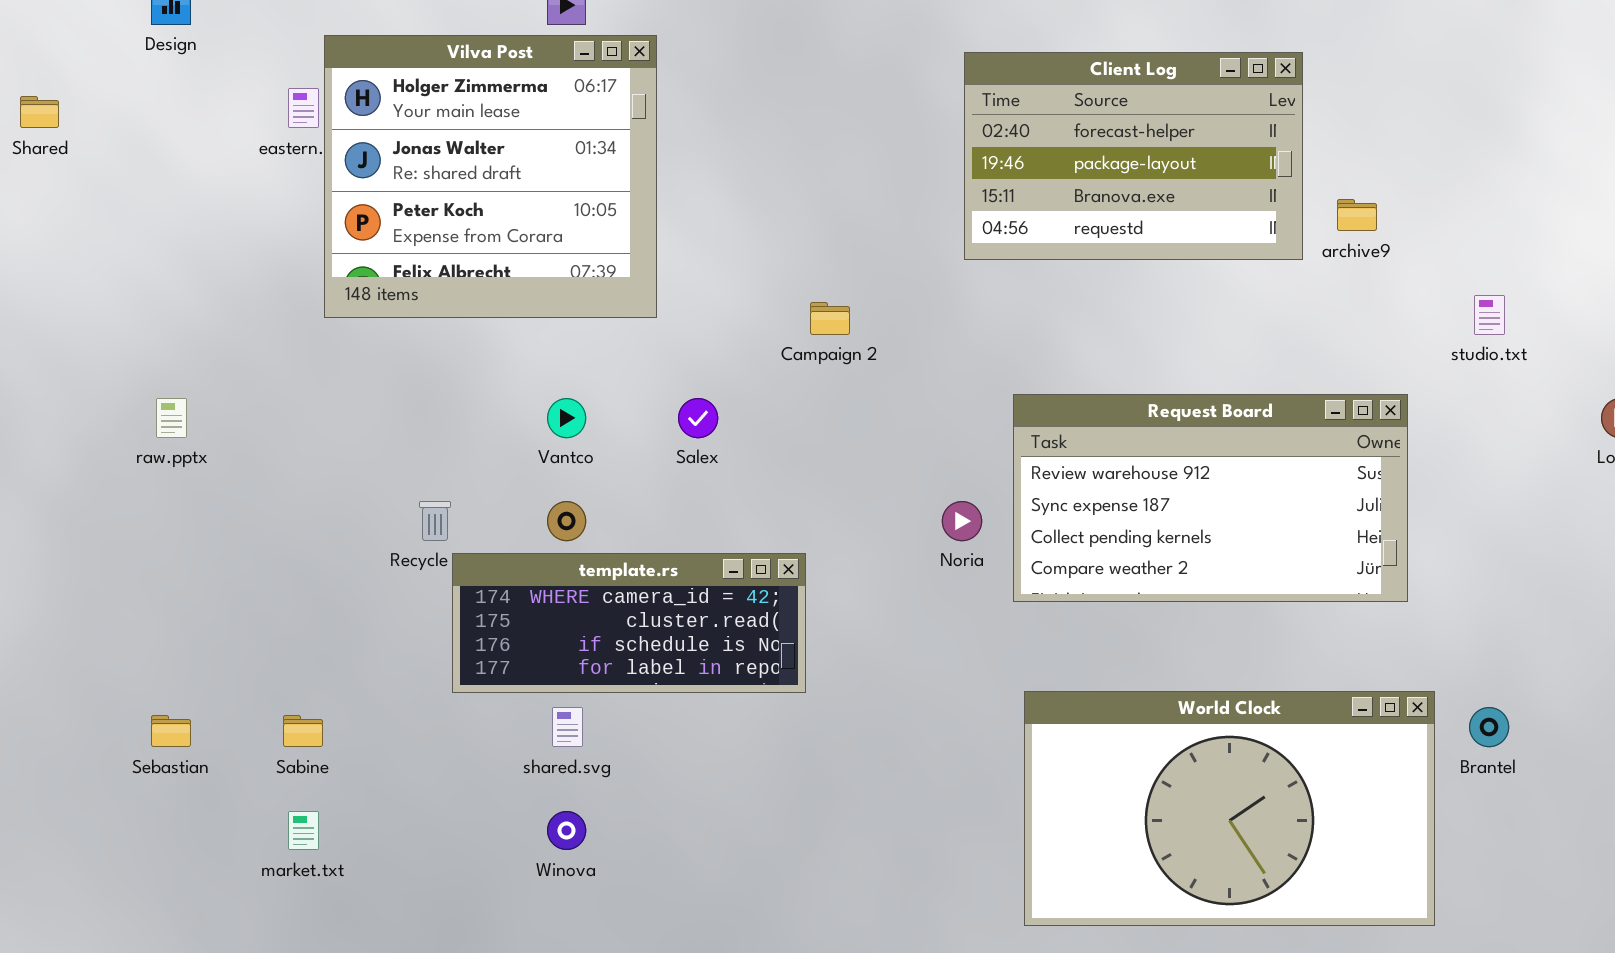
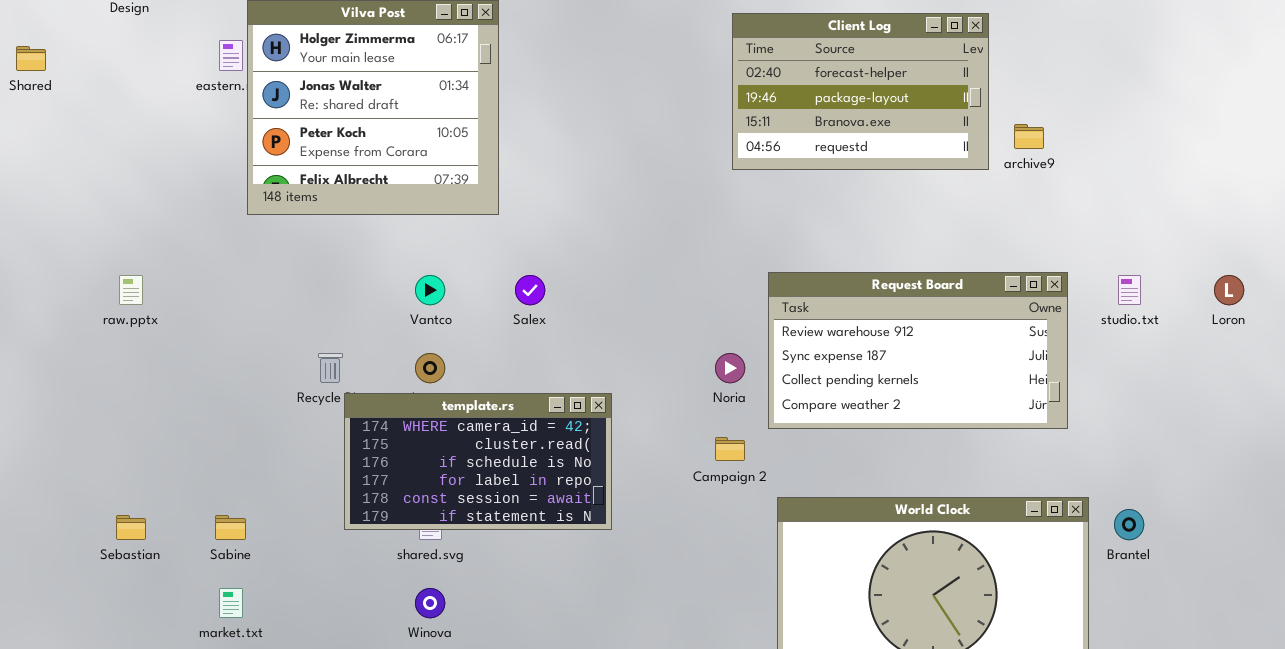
studio.txt: [1474,295,1505,335] -> [1118,275,1141,305], moved
Campaign 2: [810,302,850,335] -> [715,437,745,461], moved
template.rs: [452,553,806,693] -> [344,393,612,530], resized

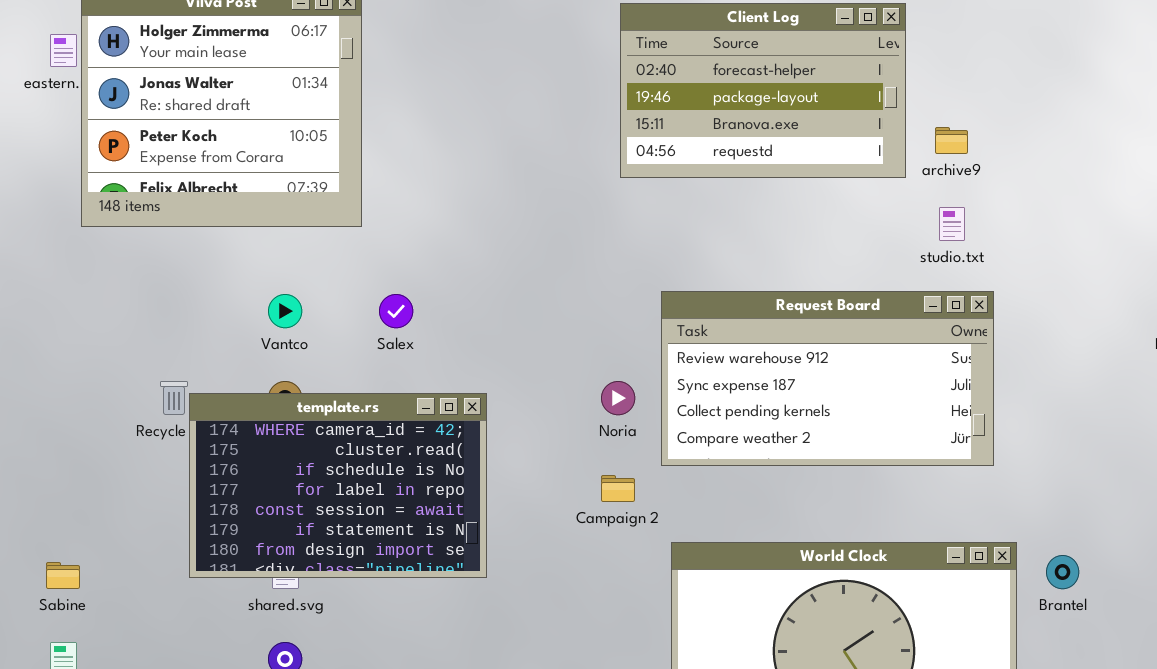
studio.txt: [1118,275,1141,305] -> [939,207,965,241], moved
template.rs: [344,393,612,530] -> [189,393,487,578], resized

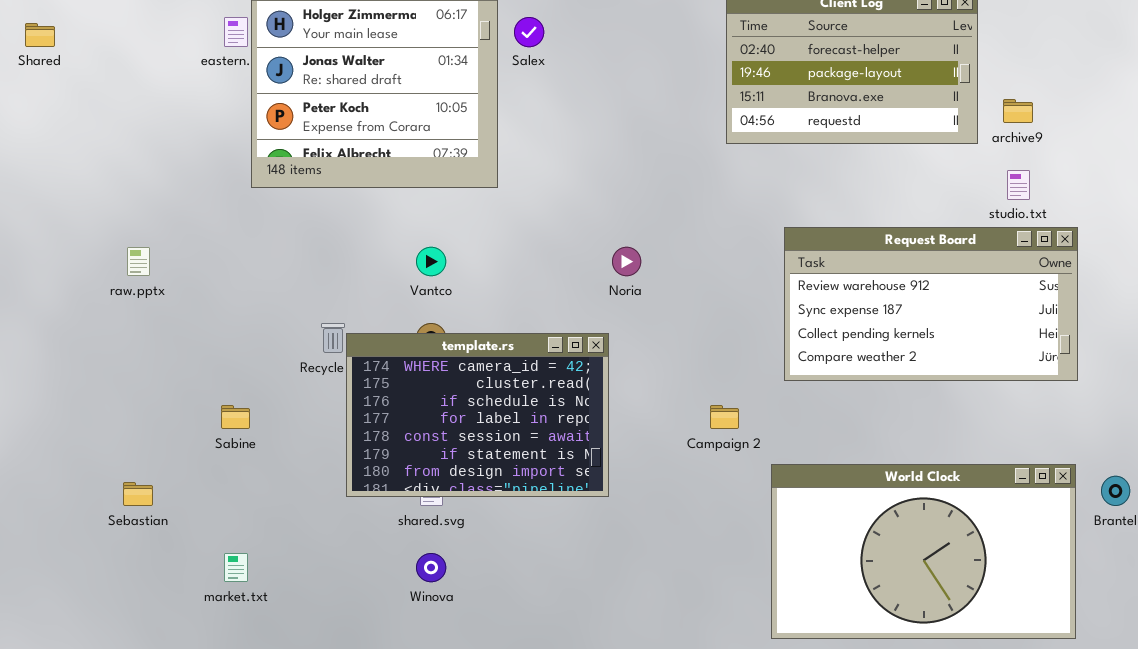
Request Board: [661,291,994,466] -> [784,227,1078,381], moved
Salex: [379,294,413,328] -> [514,17,544,47], moved
Noria: [601,381,635,415] -> [612,247,641,276], moved
Sabine: [46,562,80,589] -> [221,405,250,429], moved

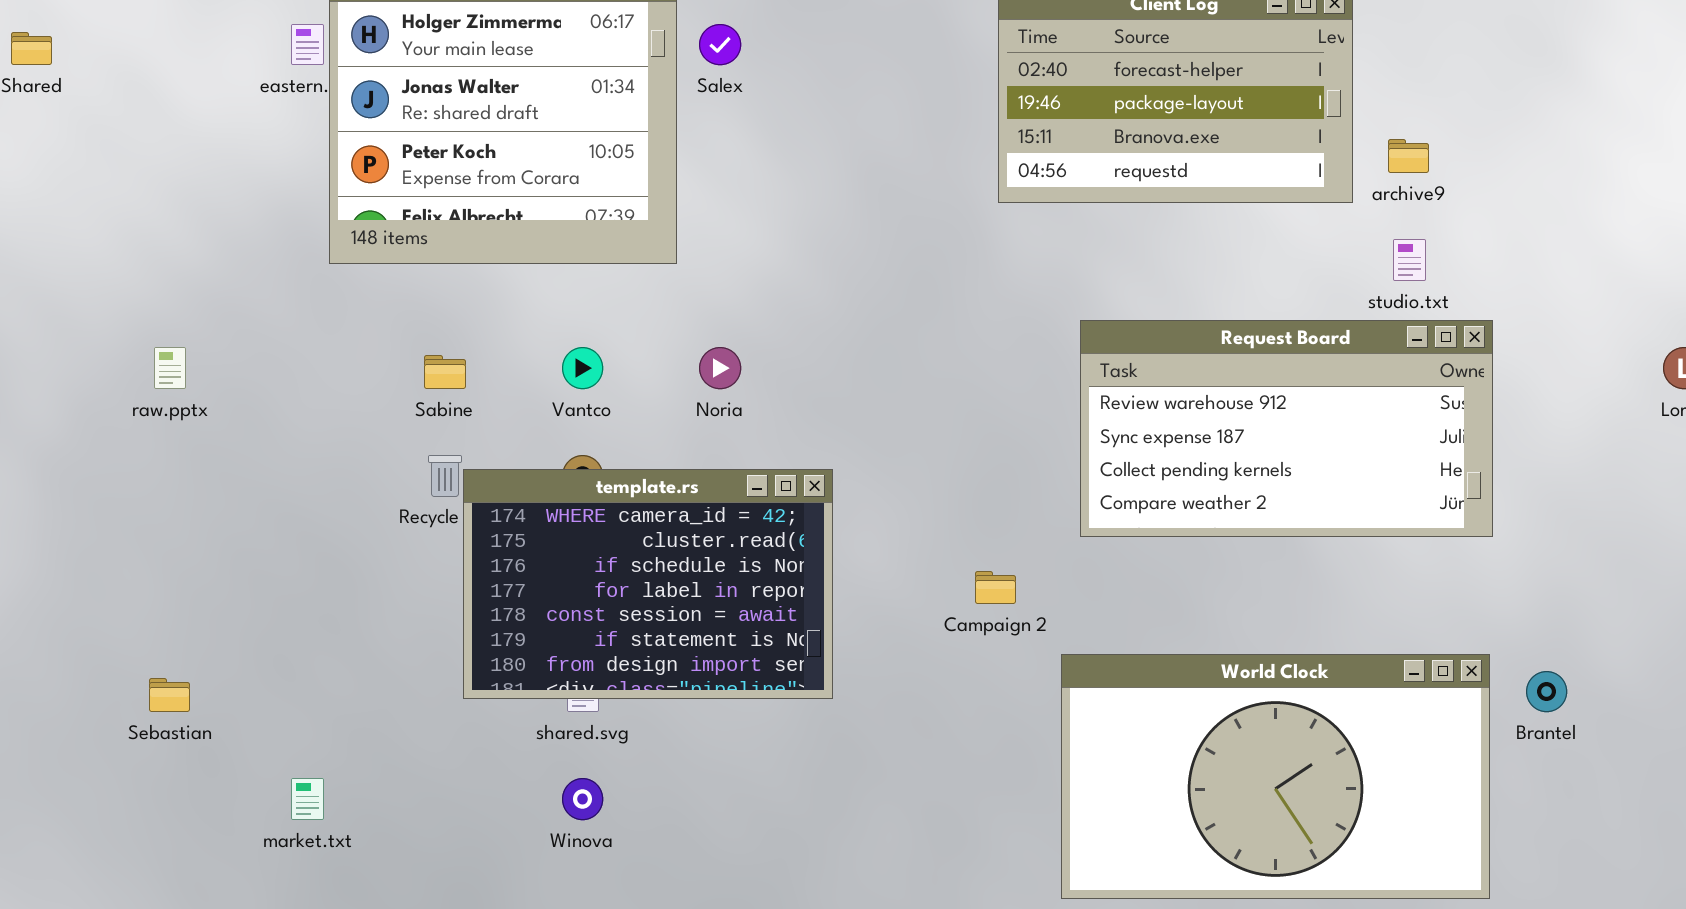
Noria: [612,247,641,276] -> [699,347,741,389], moved
Sabine: [221,405,250,429] -> [424,355,466,389], moved

